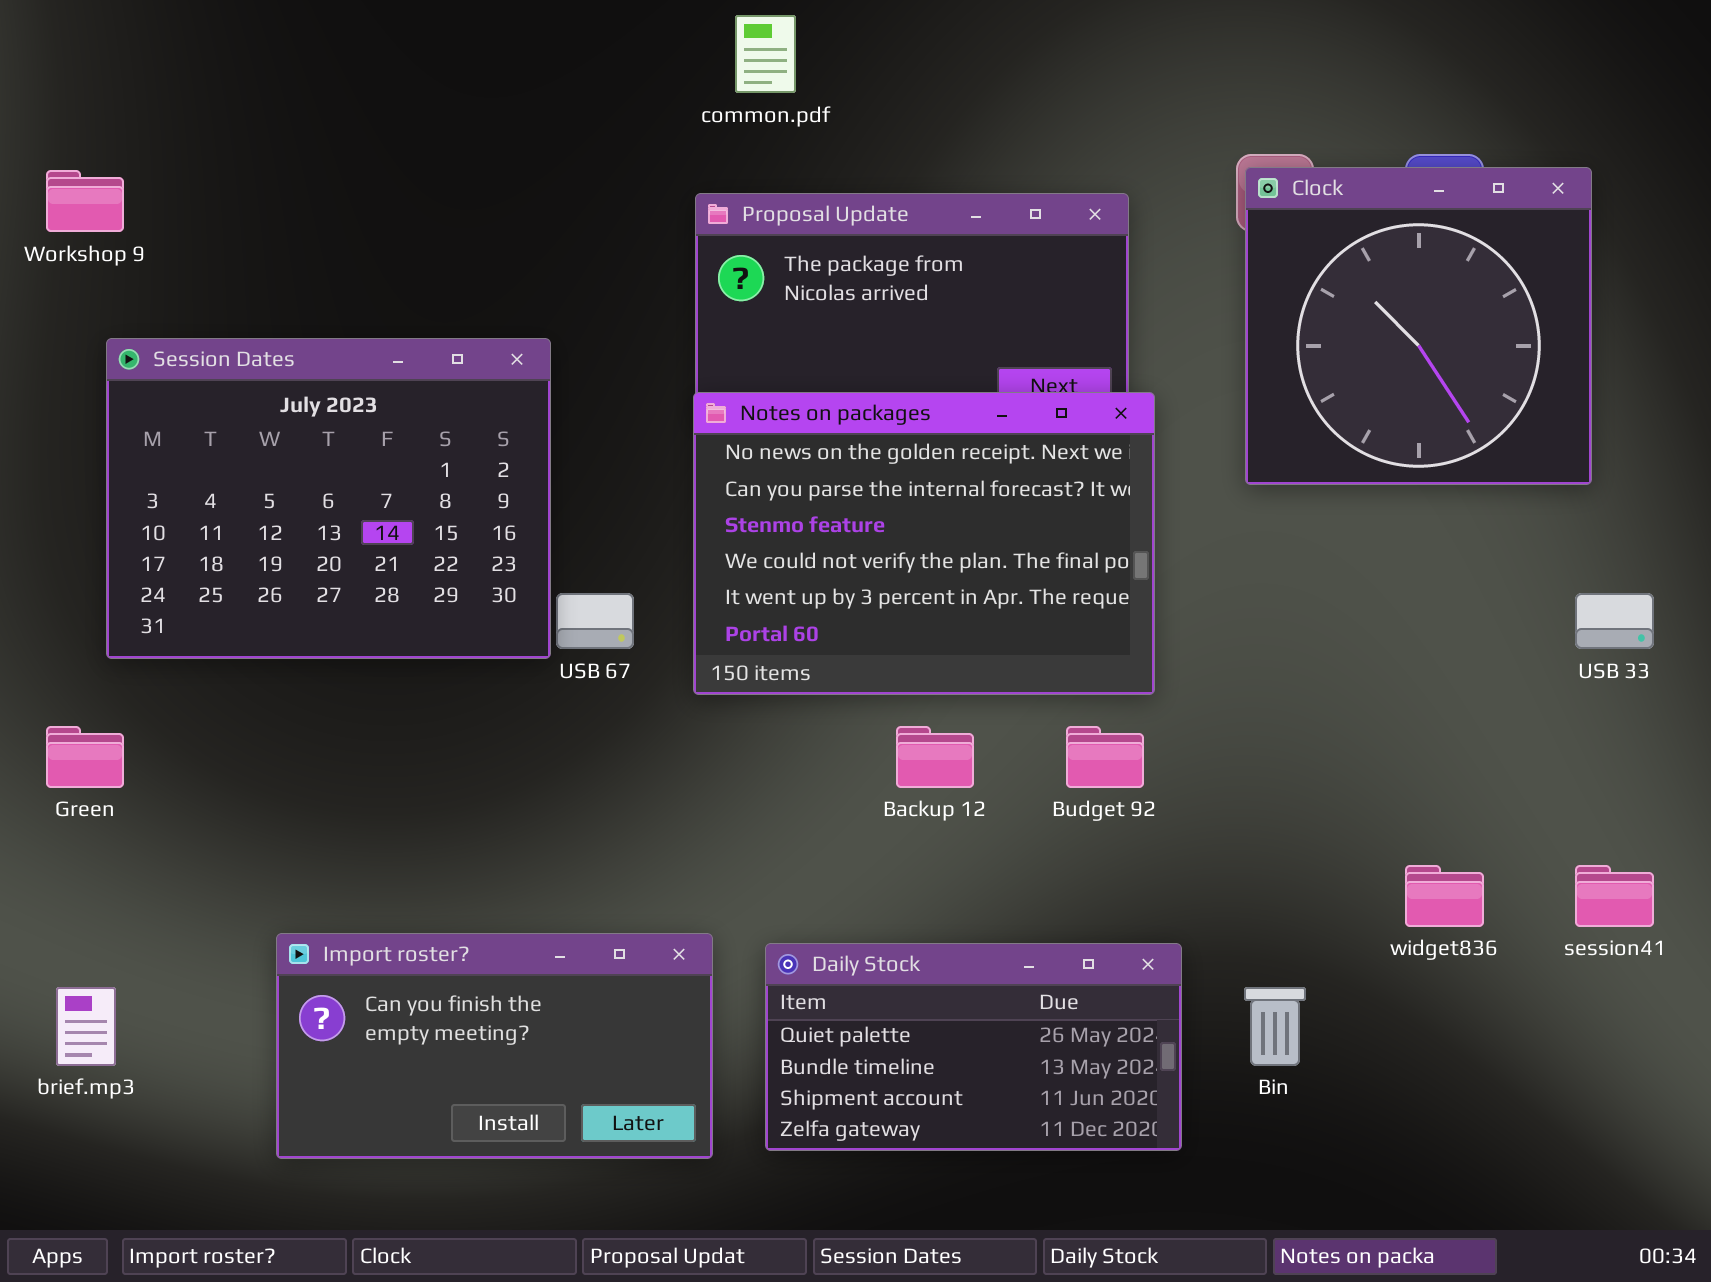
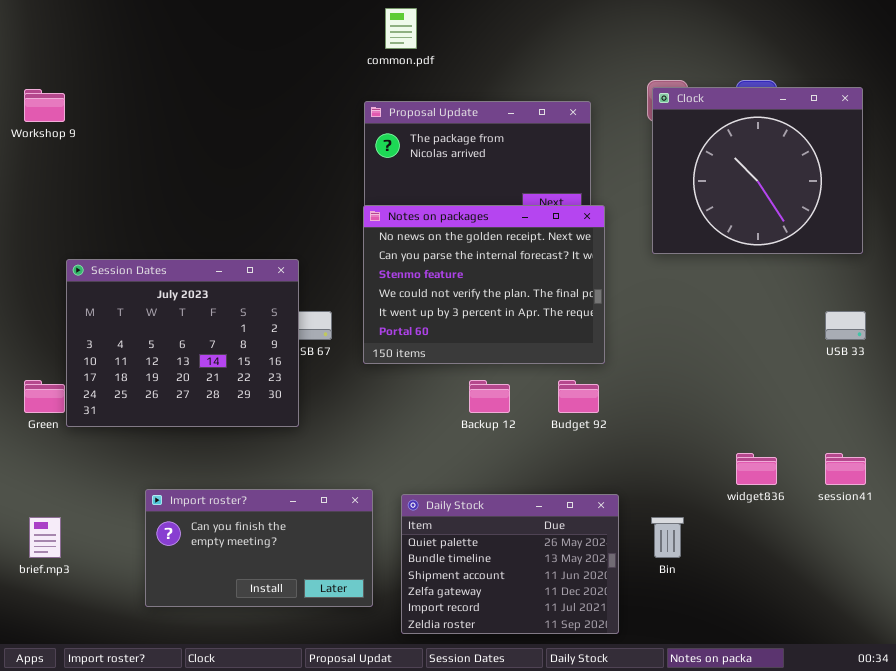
Clock: [1245,167,1592,485] -> [652,87,863,254], resized
Session Dates: [106,338,551,659] -> [66,259,299,427], moved
Daily Stock: [765,943,1182,1151] -> [401,494,619,634], resized

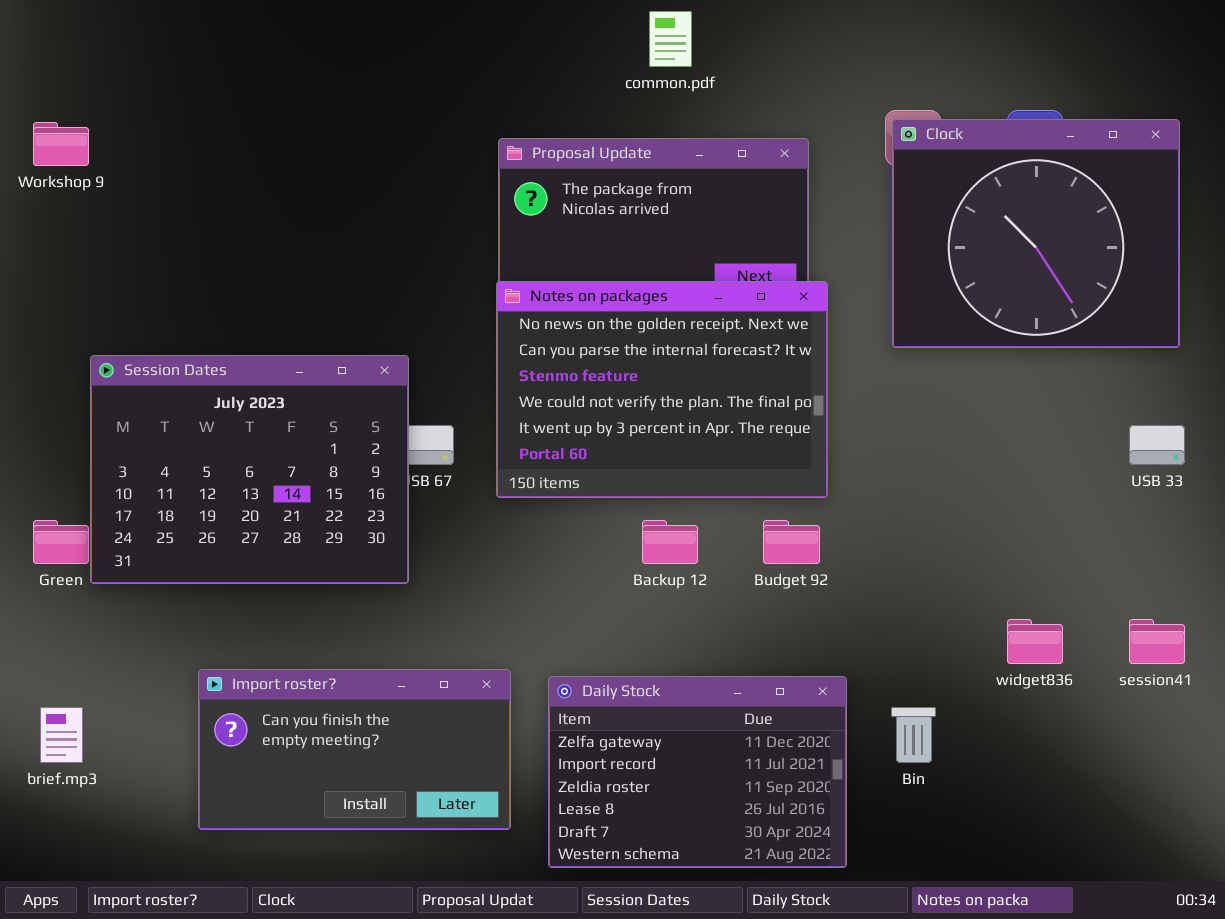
common.pdf: [385,8,417,49] -> [649,11,692,67], moved
Daily Stock: [401,494,619,634] -> [548,676,847,868], scrolled down 3 rows

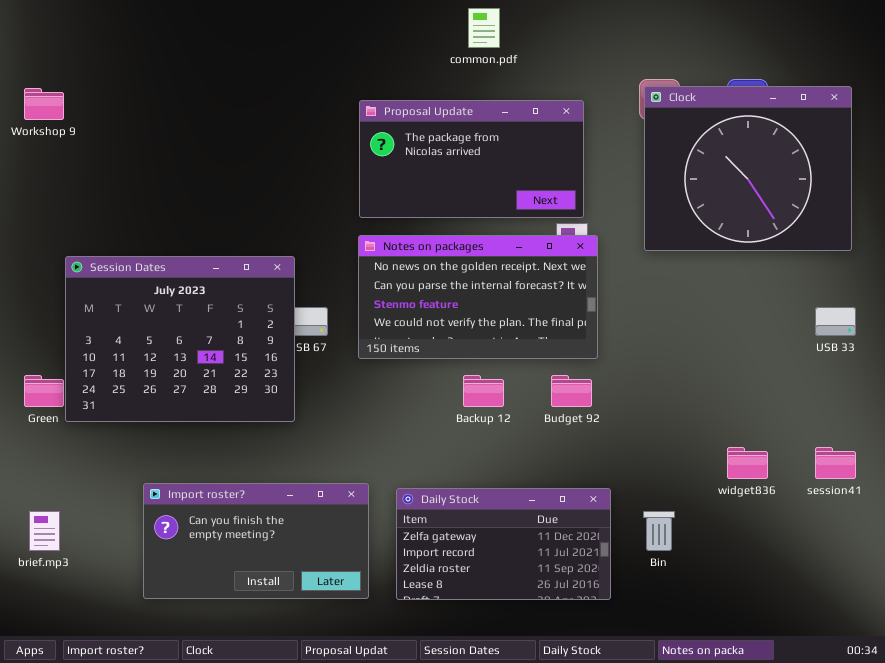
Notes on packages: [496,281,828,498] -> [358,235,598,359], resized
Daily Stock: [548,676,847,868] -> [396,488,611,600], resized

